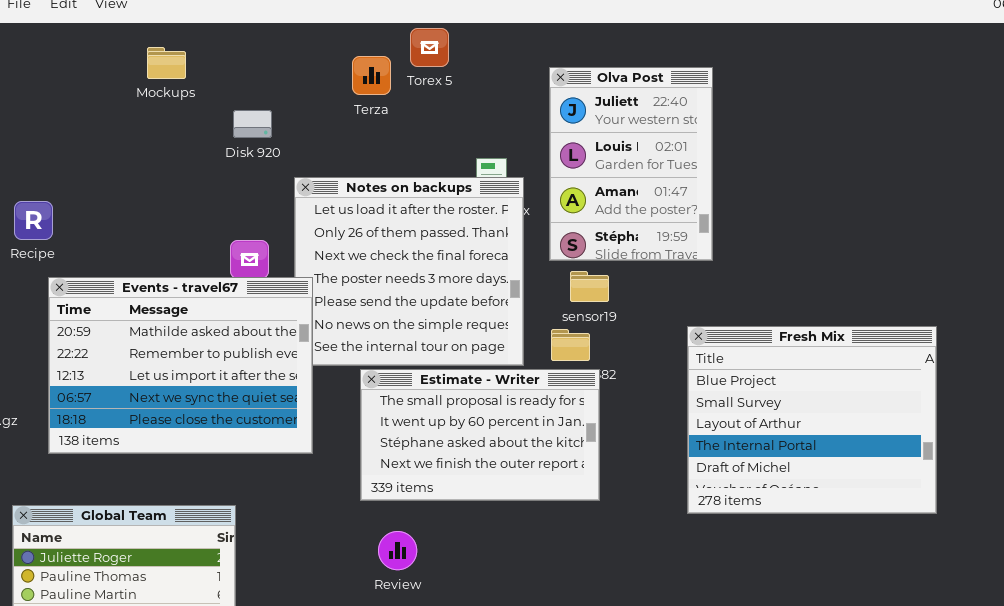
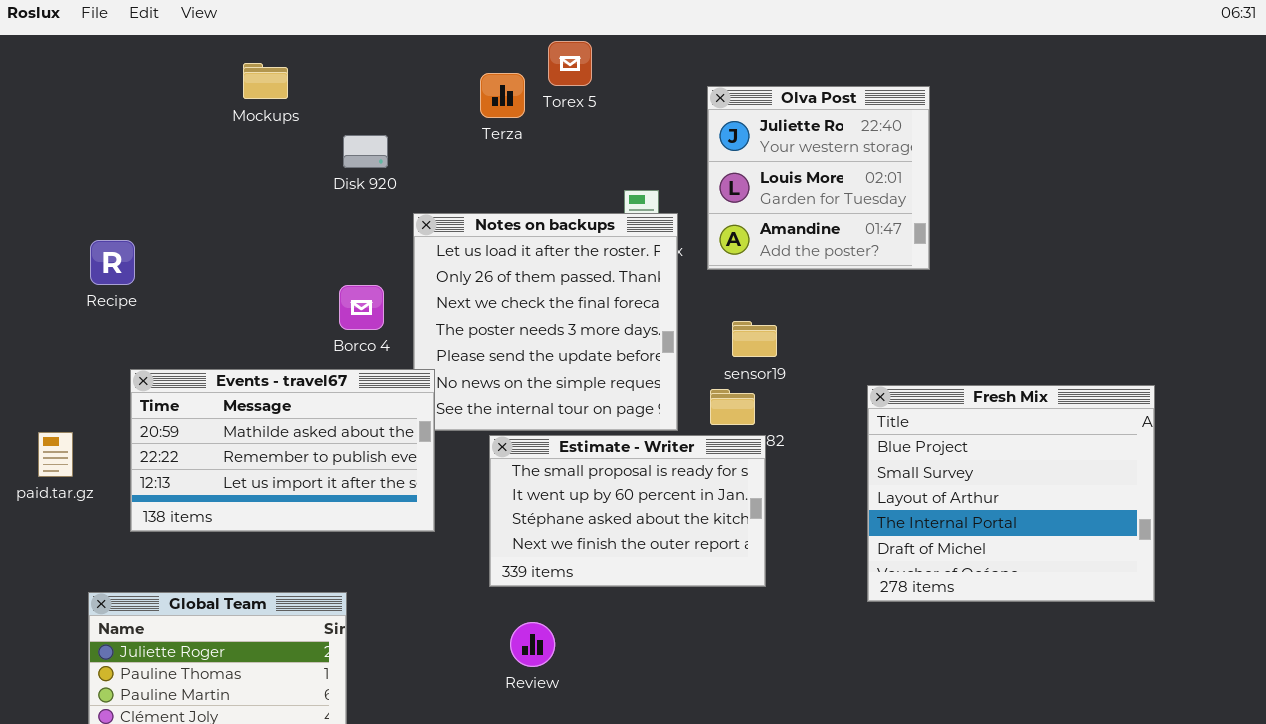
Olva Post: [549,67,713,261] -> [707,86,930,270], resized
Events - travel67: [48,277,313,454] -> [130,369,435,532], resized

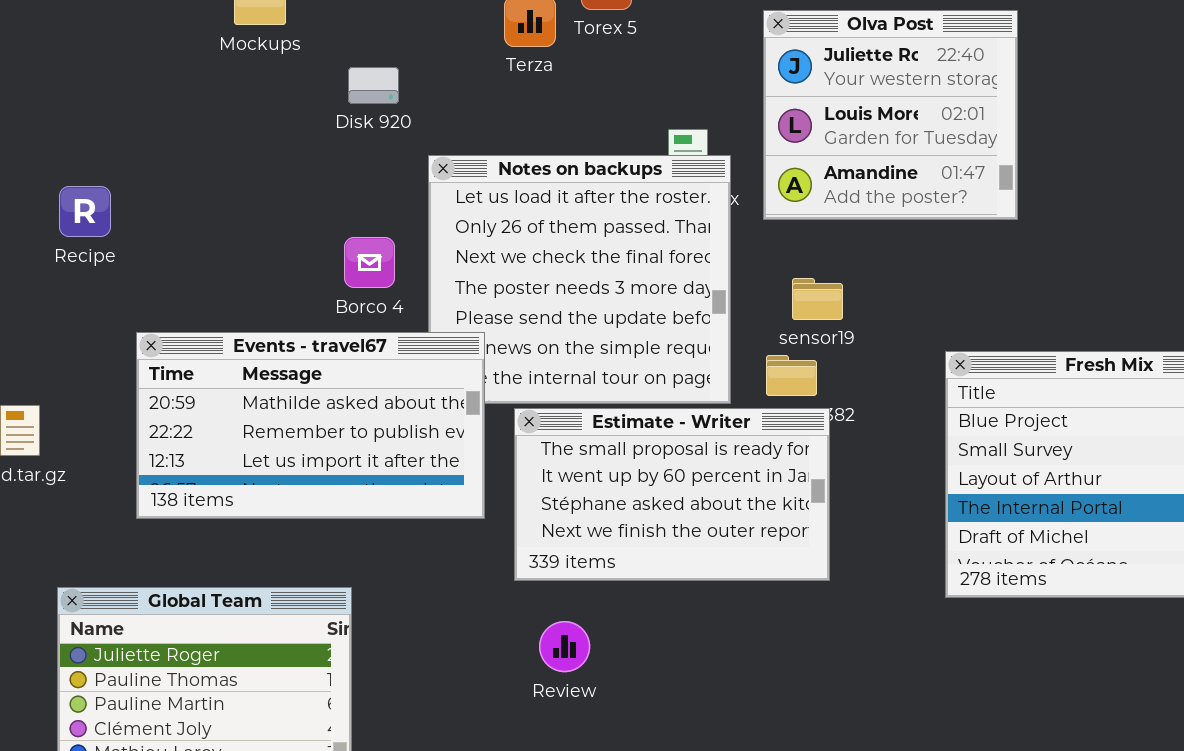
Events - travel67: [130,369,435,532] -> [136,332,485,519], moved

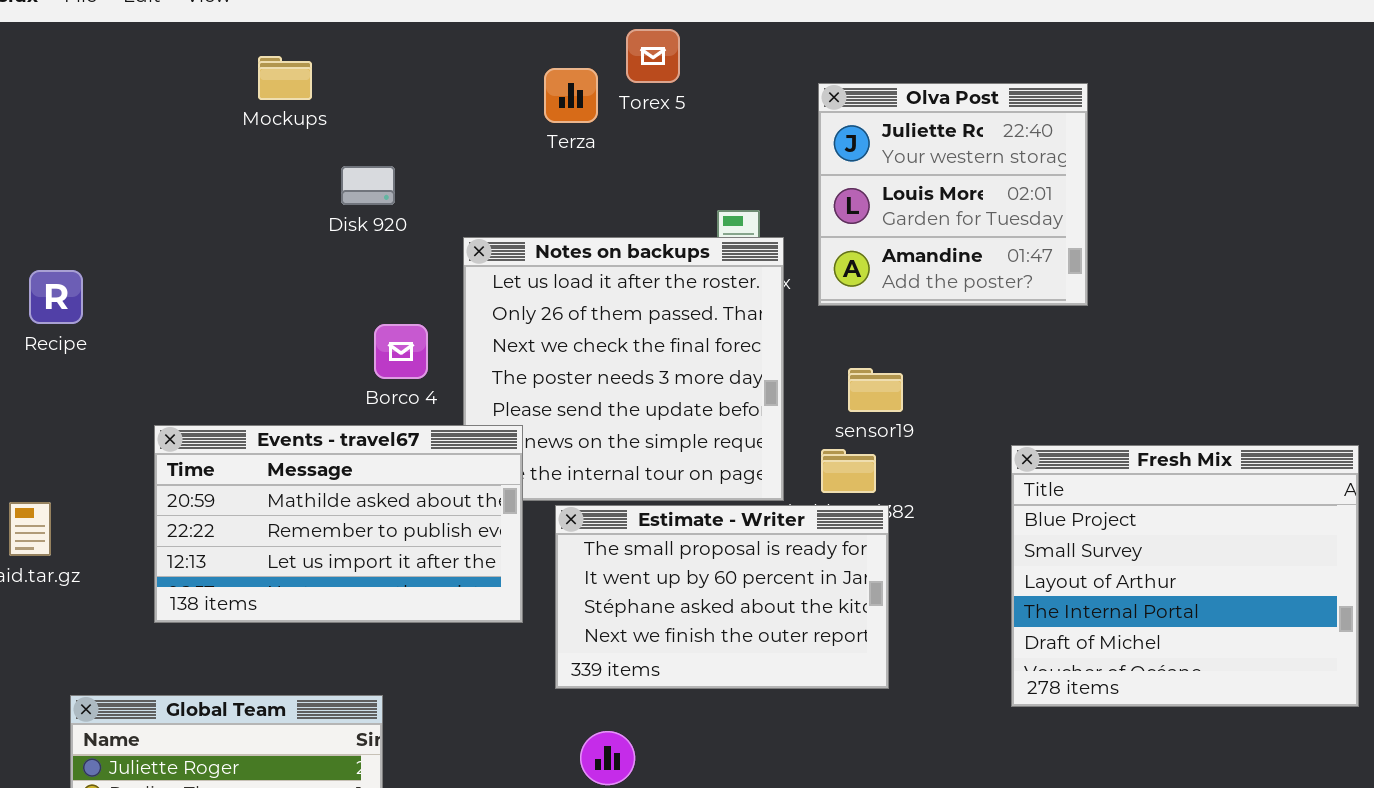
Disk 920: [348,67,399,104] -> [341,166,395,205], moved
Recipe: [59,186,111,237] -> [29,270,83,324], moved

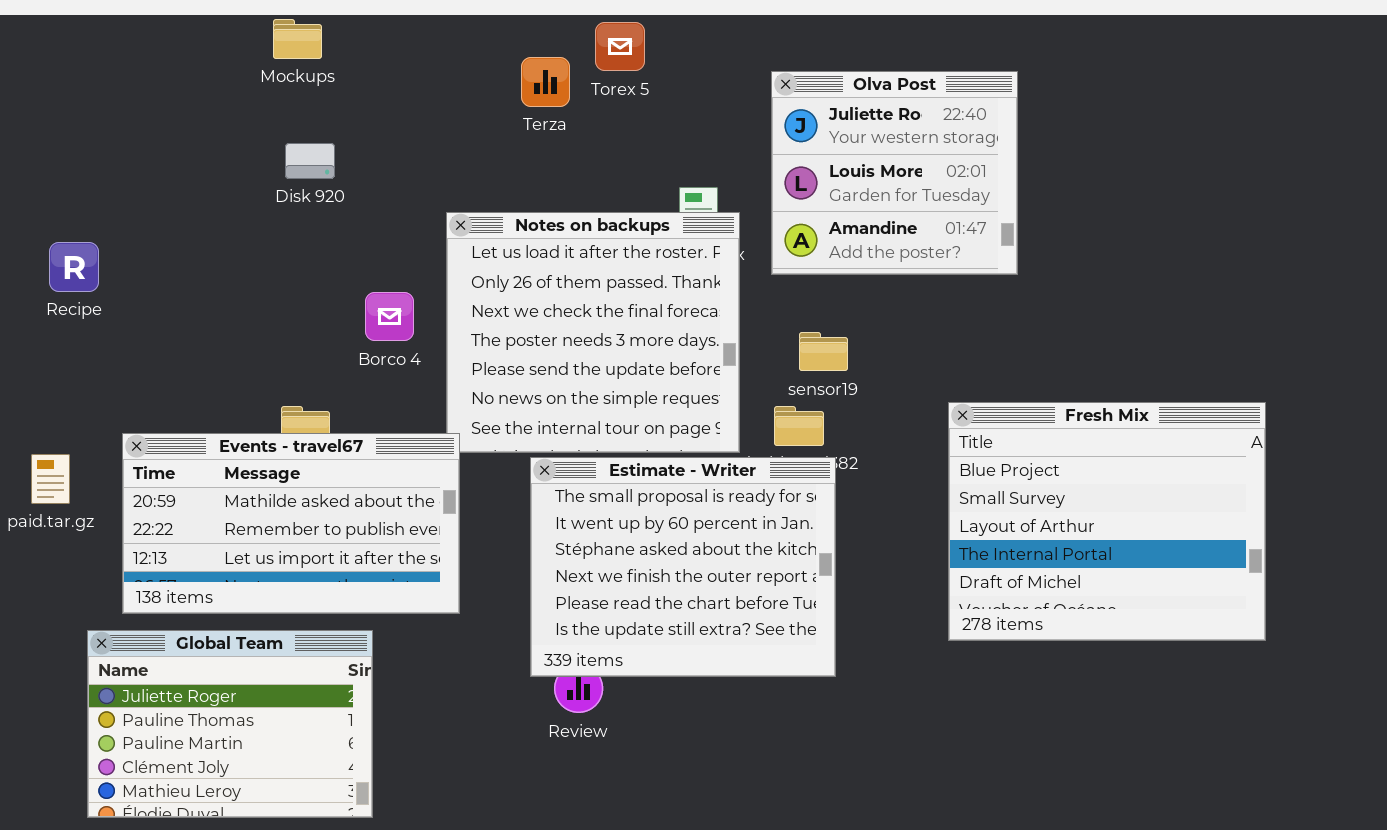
Mockups: [258,56,312,100] -> [273,19,322,59], moved
Disk 920: [341,166,395,205] -> [285,143,335,179], moved
Events - travel67: [154,425,523,623] -> [122,433,460,614], moved
Estimate - Writer: [555,505,889,689] -> [530,457,836,677], resized

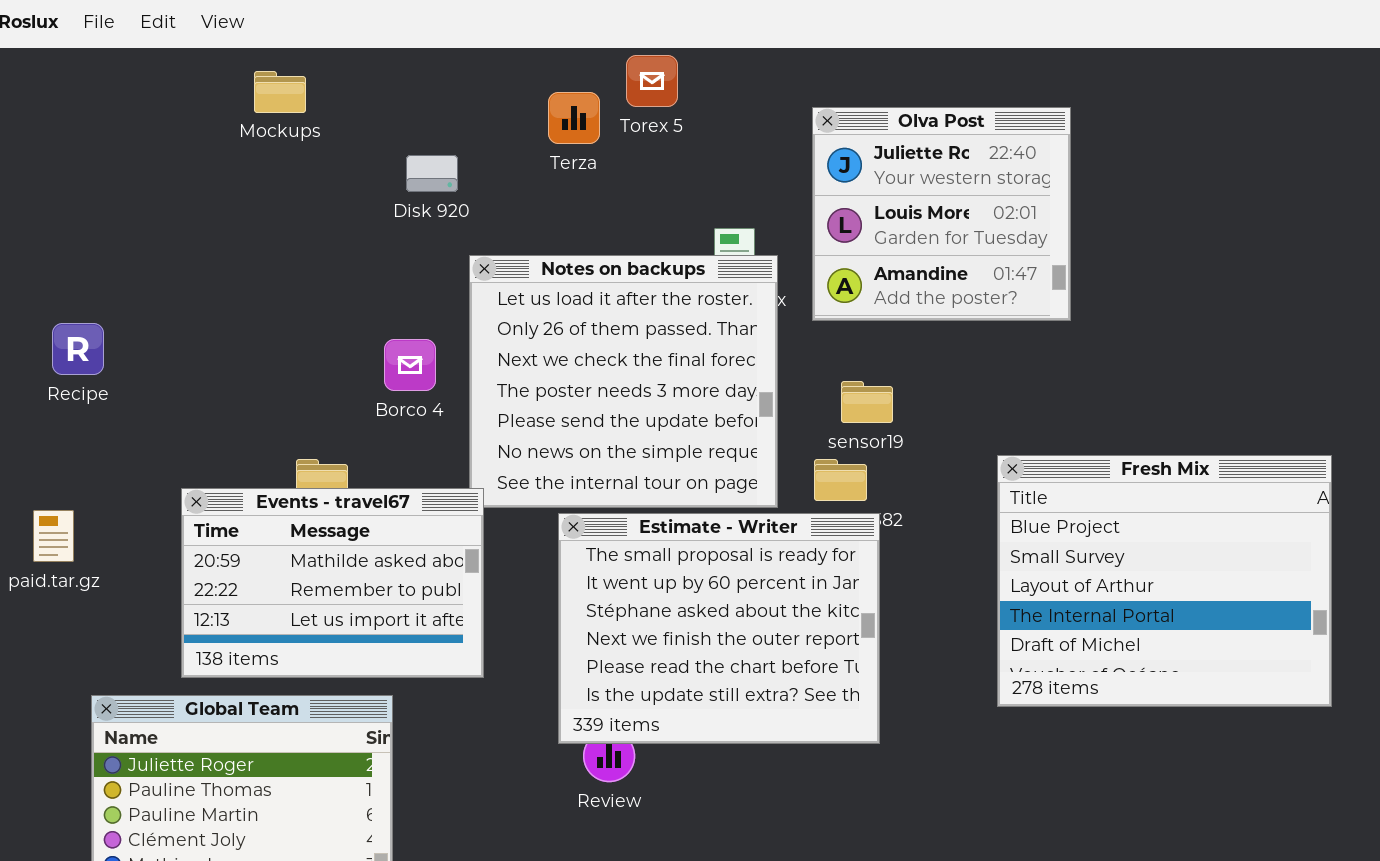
Mockups: [273,19,322,59] -> [254,71,306,113], moved
Disk 920: [285,143,335,179] -> [406,155,458,192], moved
Recipe: [49,242,99,292] -> [52,323,104,375], moved
Events - travel67: [122,433,460,614] -> [181,488,484,678], resized

